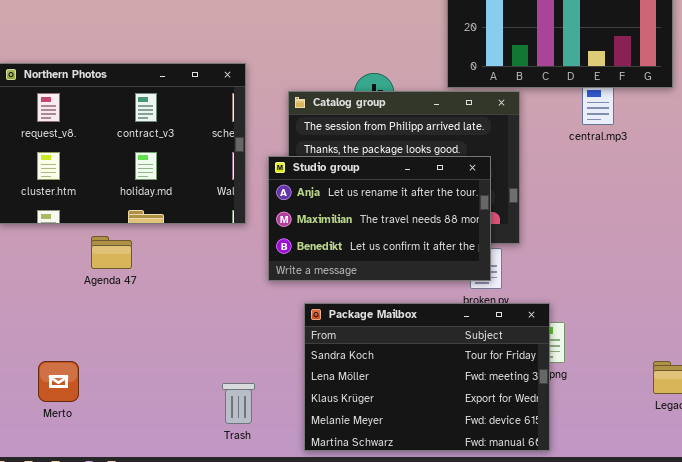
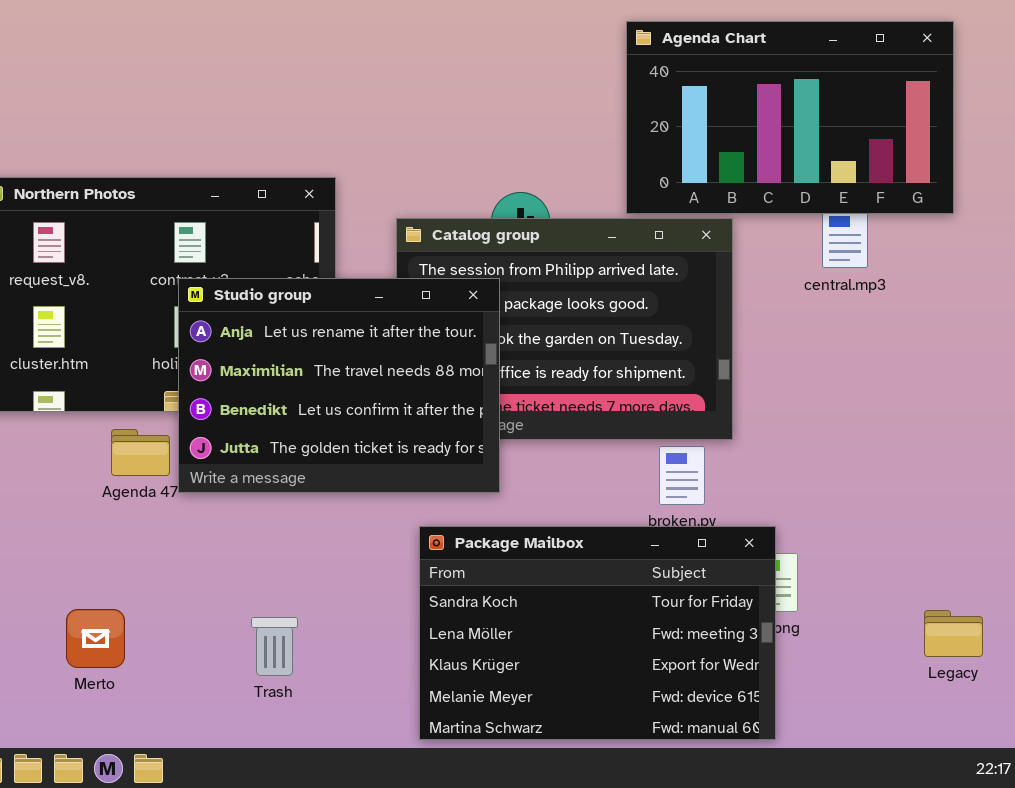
Studio group: [268,156,491,281] -> [178,278,500,493], moved, resized
Merto: [38,361,79,402] -> [66,609,125,668], moved
Trash: [222,383,255,424] -> [251,617,298,676], moved

